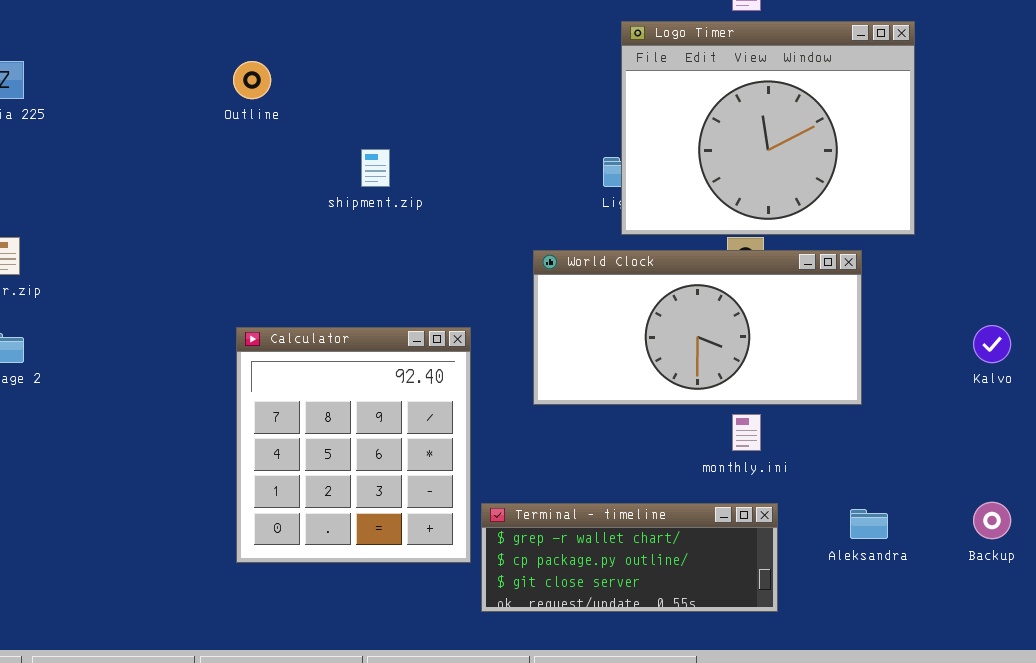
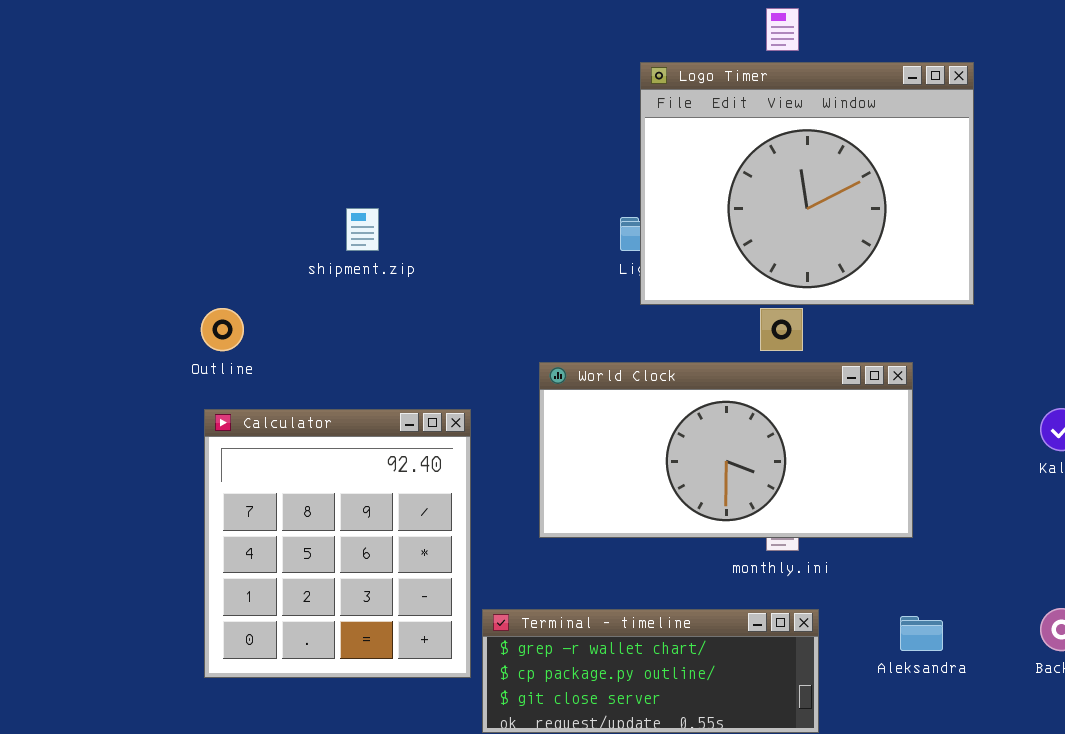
Outline: [233,61,271,99] -> [201,308,244,351], moved
World Clock: [533,250,862,405] -> [539,362,913,538], moved

